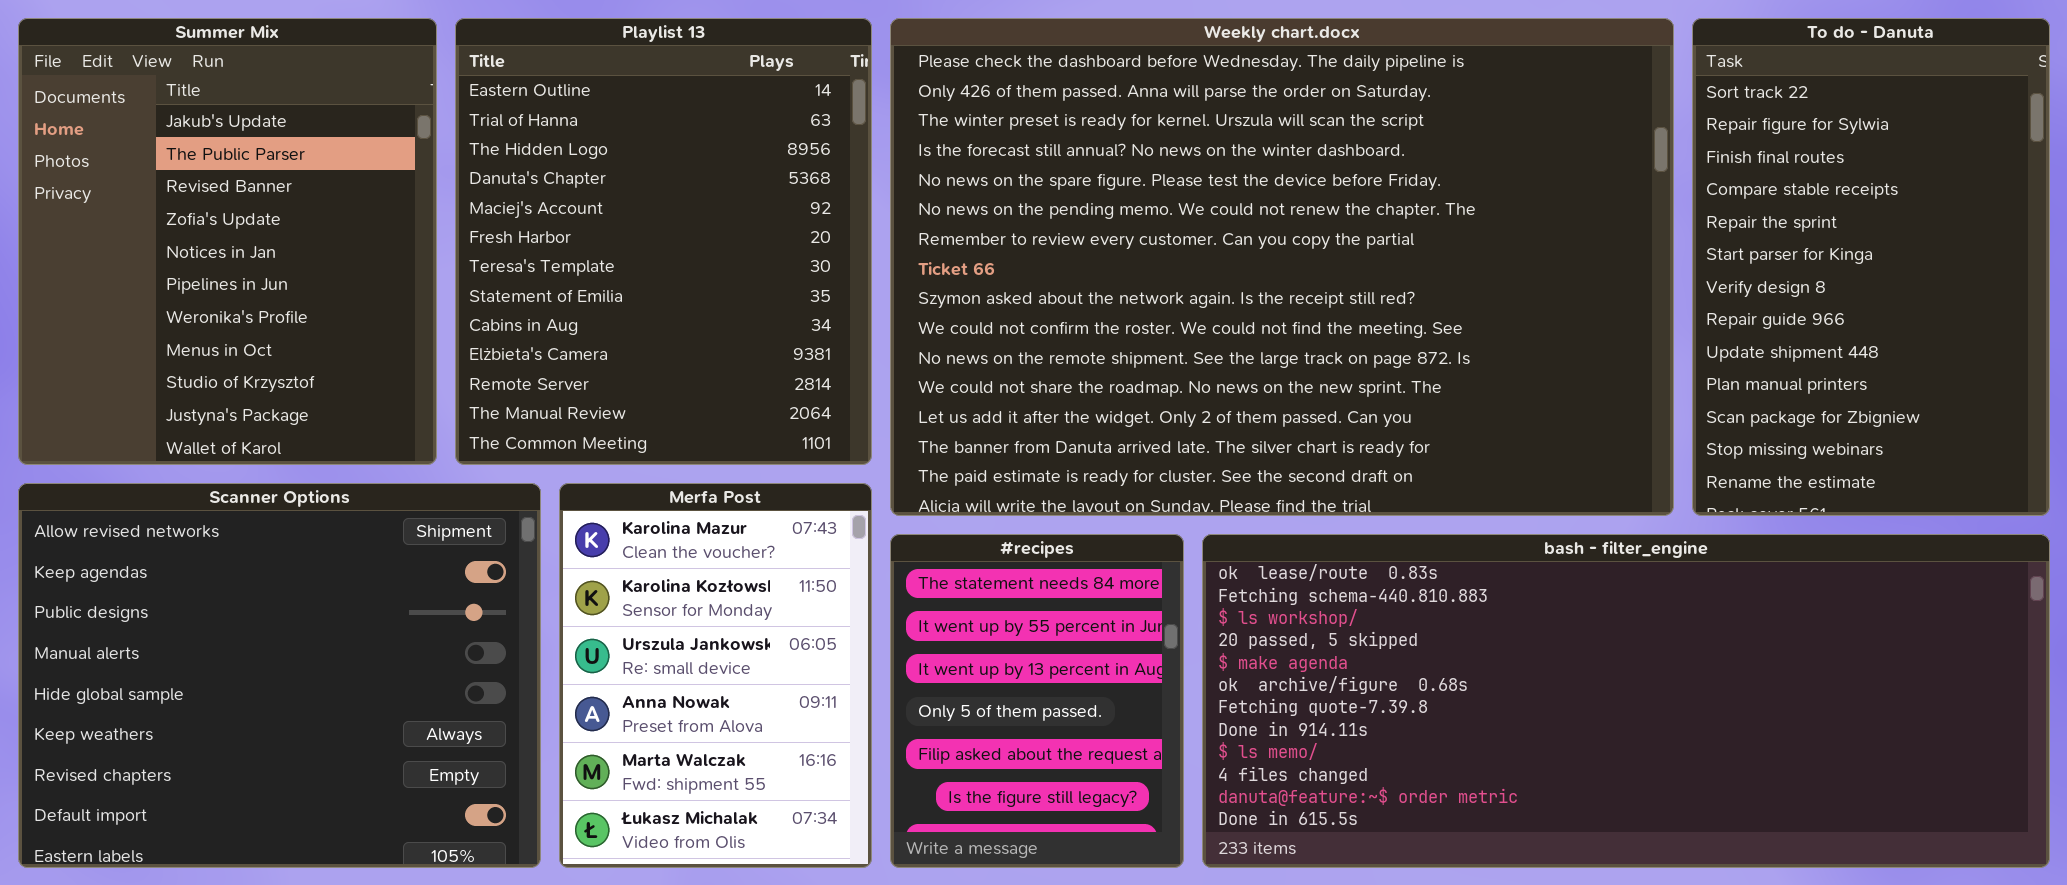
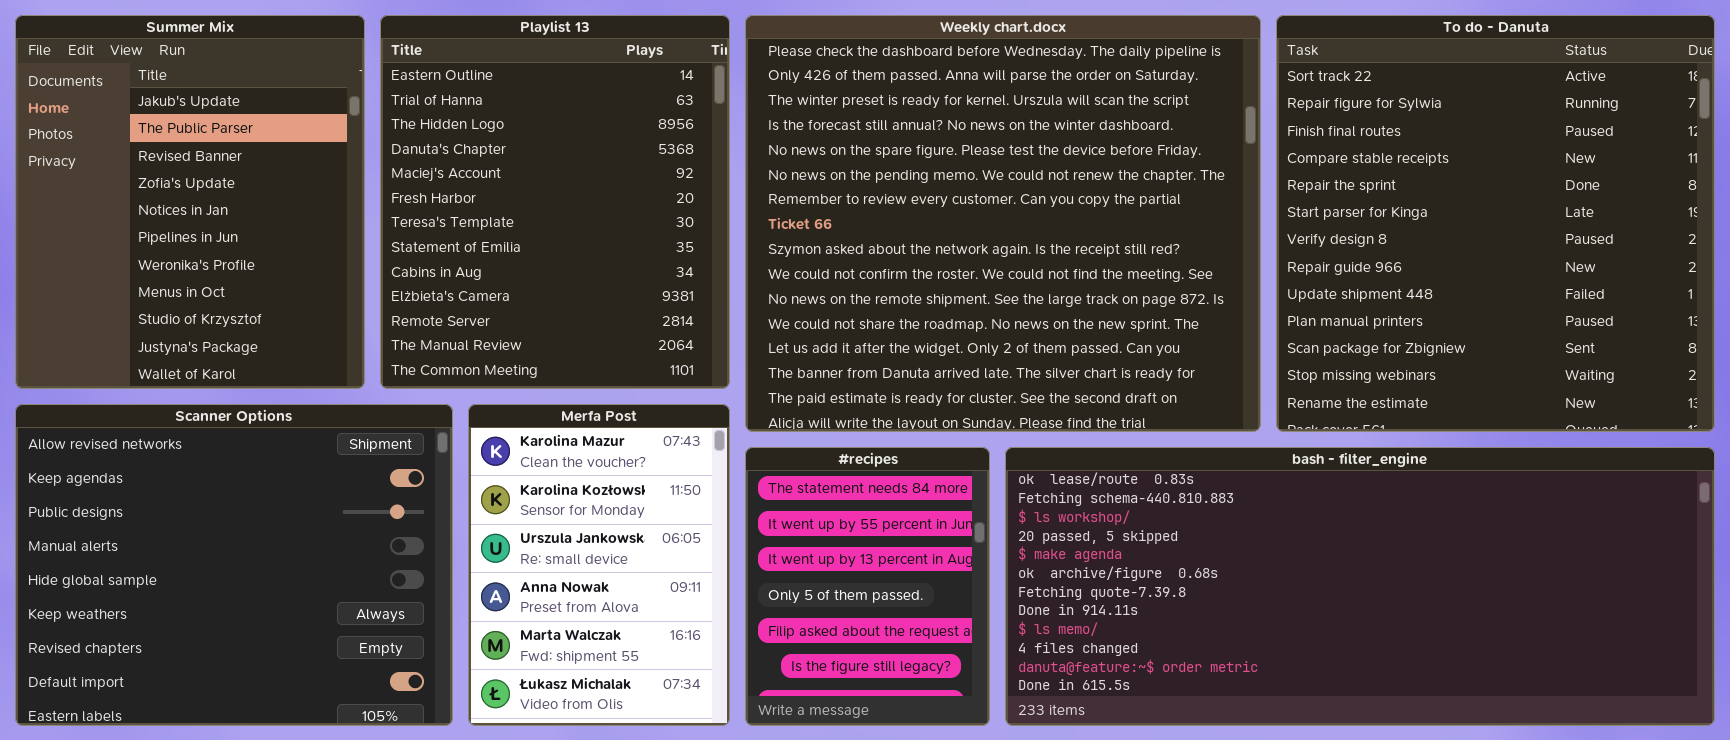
Weekly chart.docx: [890,18,1674,516] -> [745,15,1261,432], resized
To do - Danuta: [1692,18,2050,516] -> [1276,15,1715,432], resized

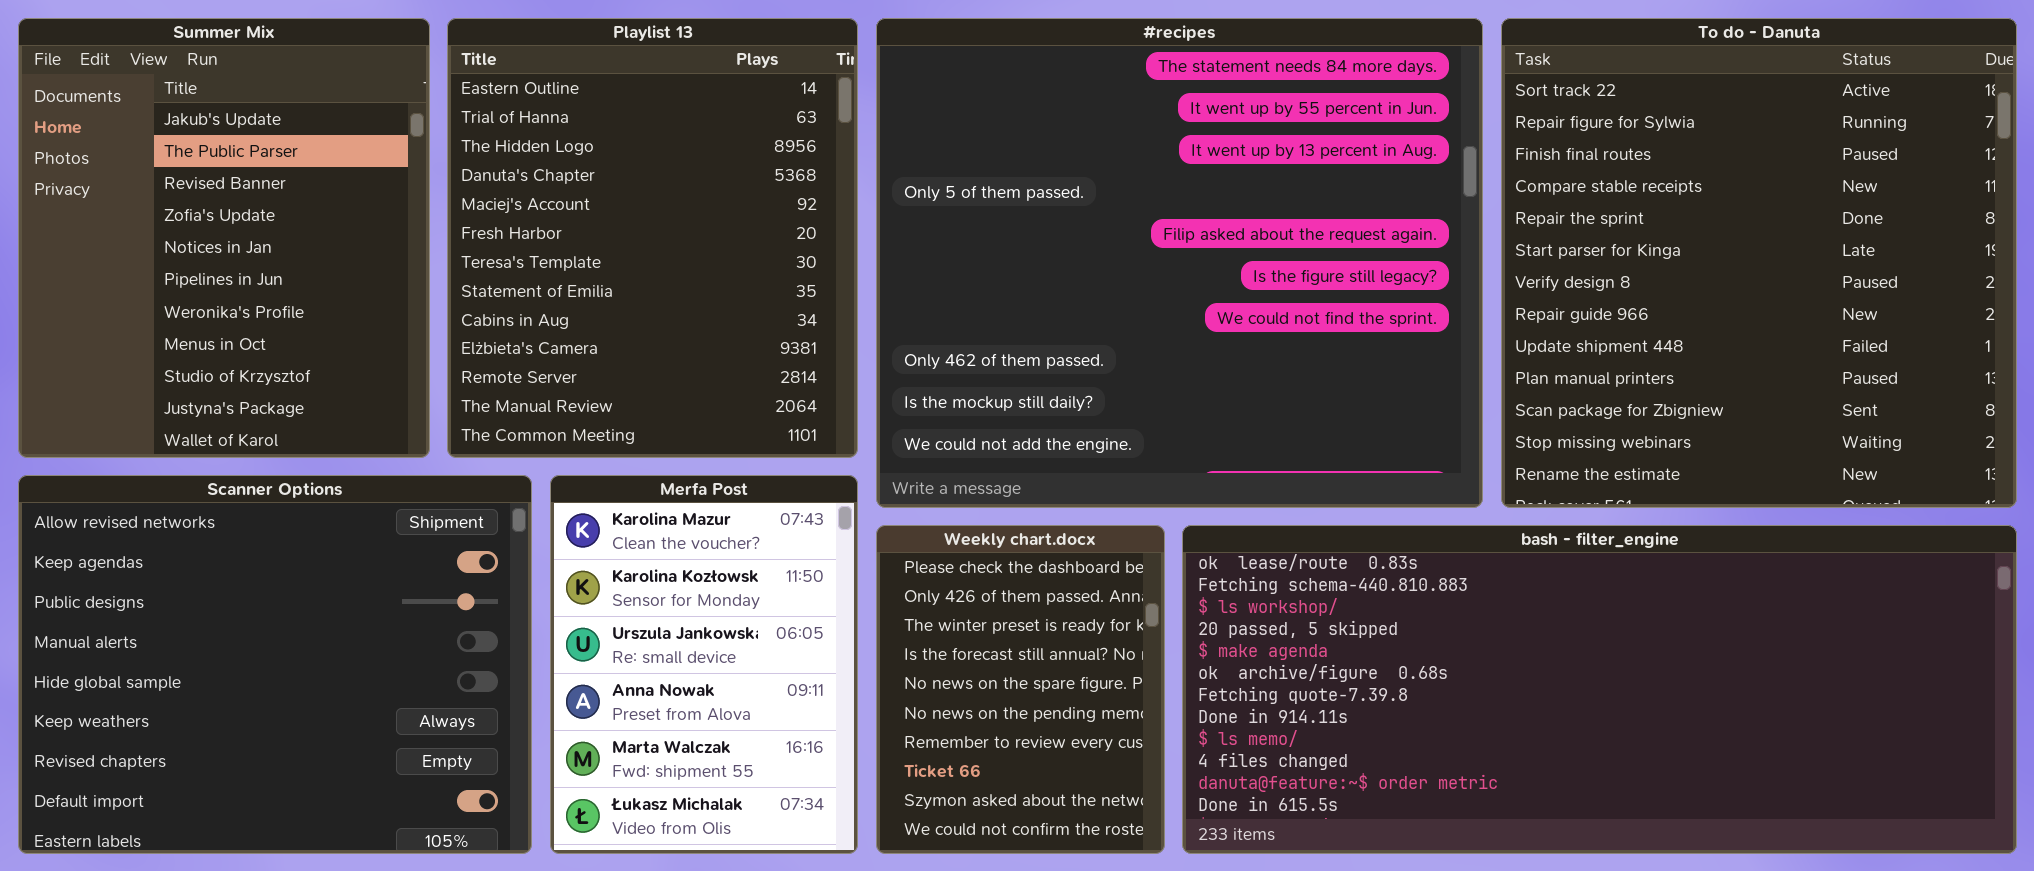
Weekly chart.docx: [745,15,1261,432] -> [876,525,1165,854], moved, resized
#recipes: [745,447,990,726] -> [876,18,1483,508], moved, resized

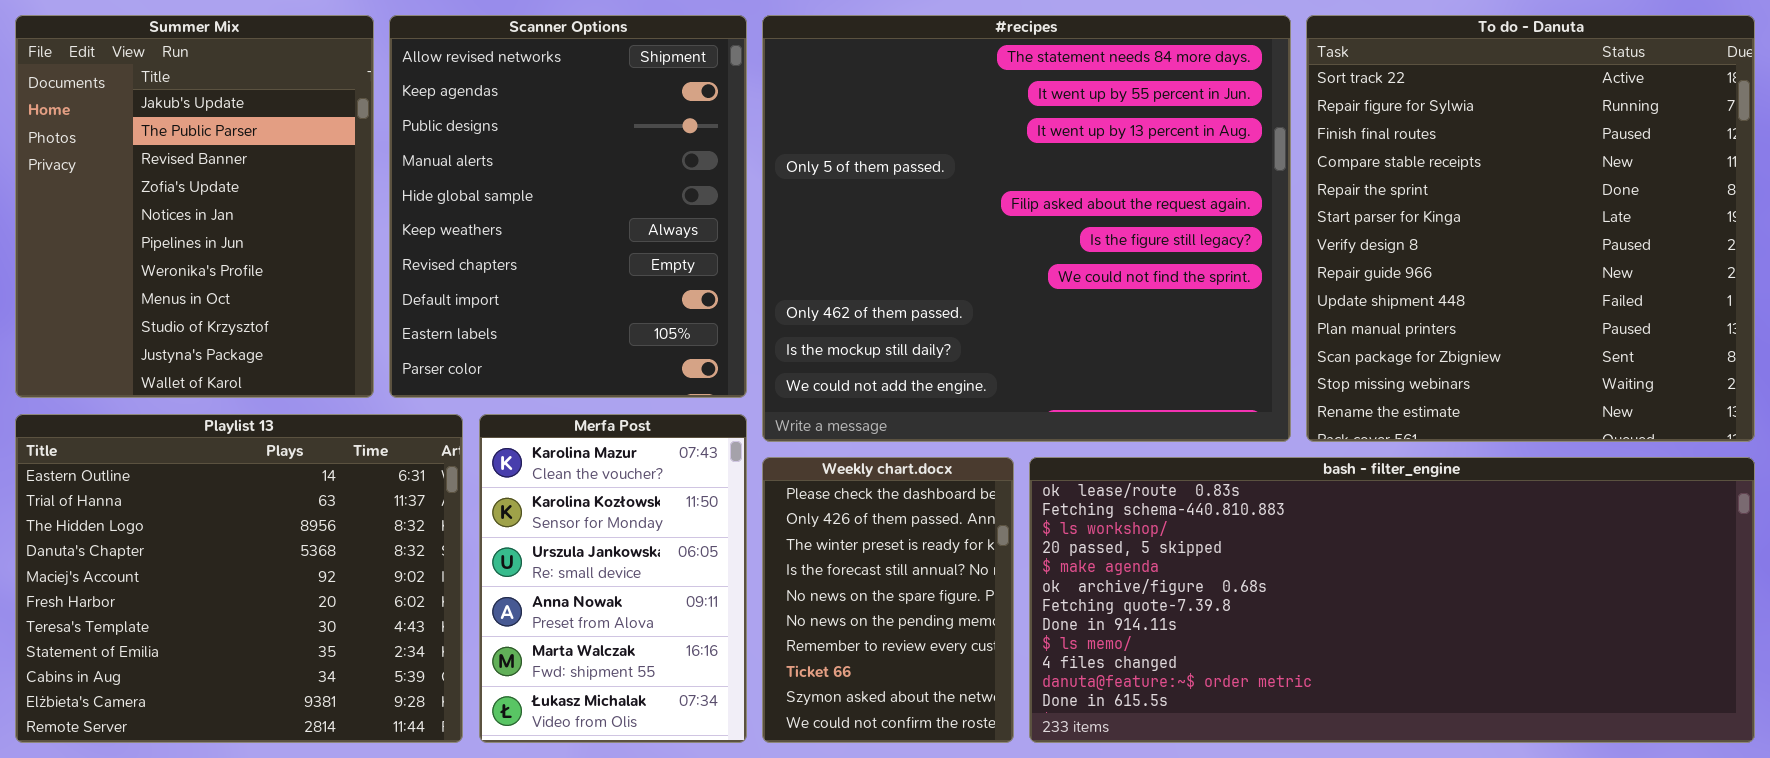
Playlist 13: [447,18,858,458] -> [15,414,463,743], moved, resized
Scanner Options: [18,475,532,854] -> [389,15,747,398], moved, resized

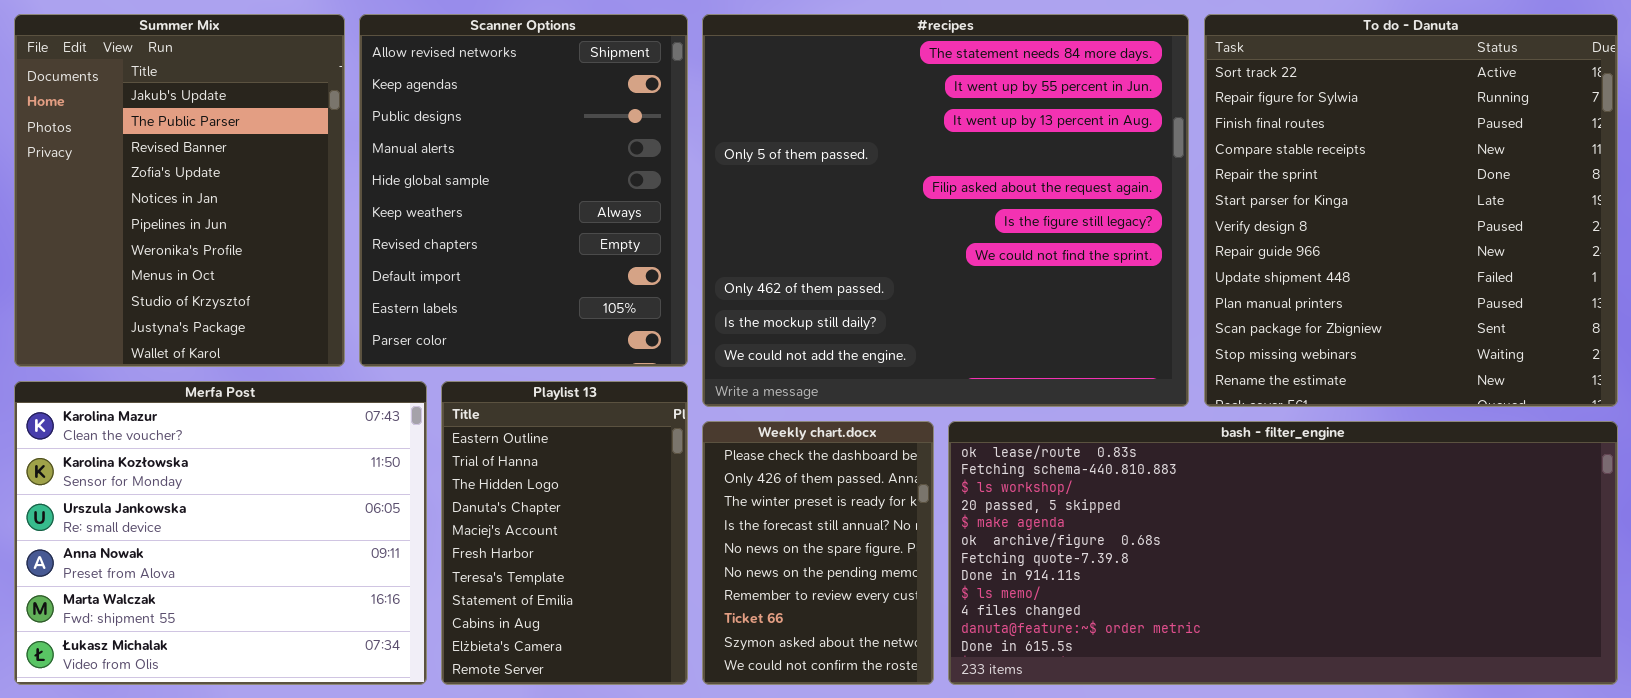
Playlist 13: [15,414,463,743] -> [441,381,688,685], moved, resized
Merfa Post: [479,414,747,743] -> [14,381,427,685], moved, resized

